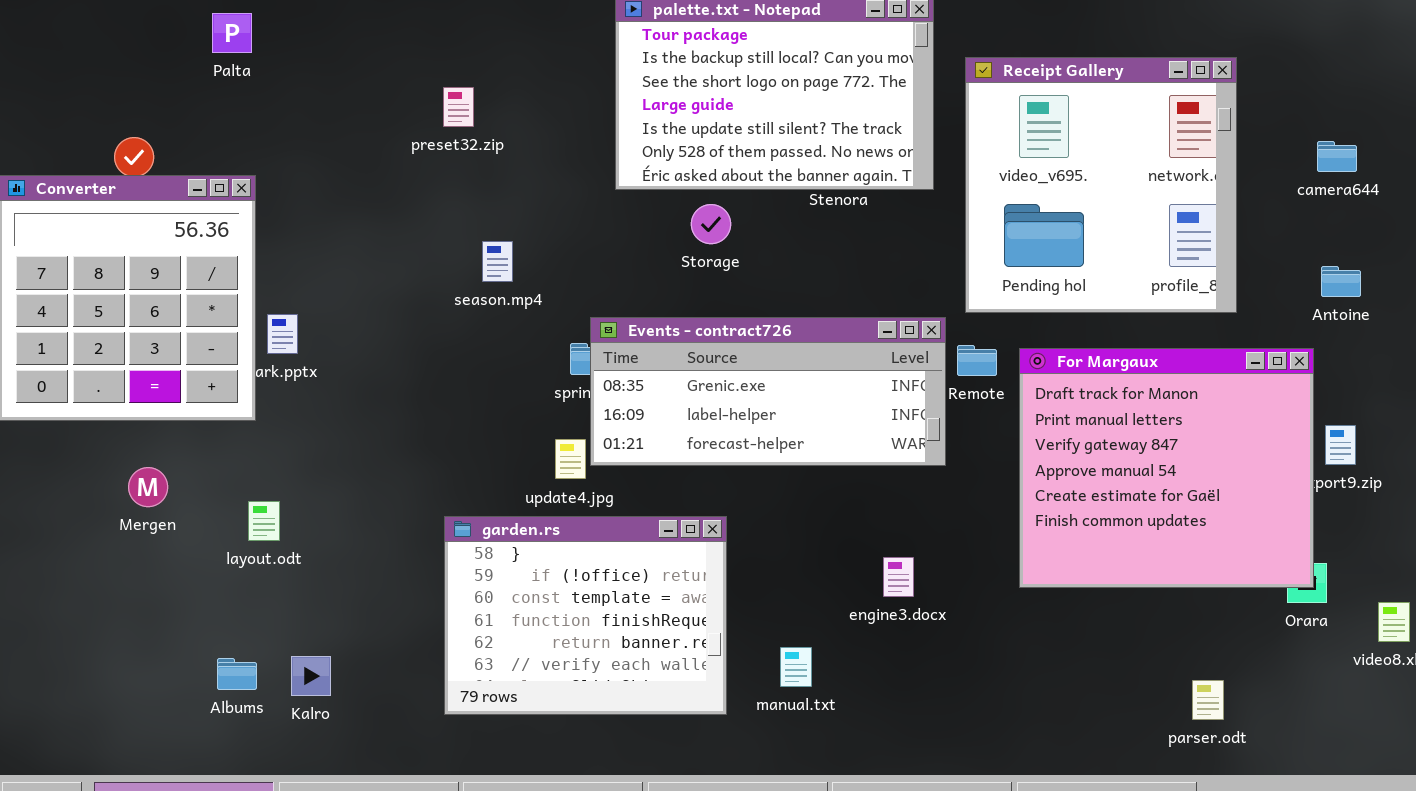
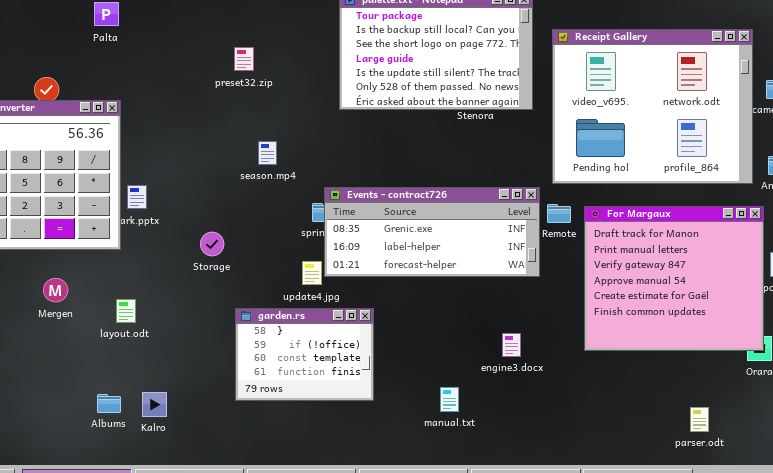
Receipt Gallery: [965,57,1237,313] -> [552,29,753,184], resized
Storage: [691,204,731,244] -> [200,232,224,256], moved
garden.rs: [444,516,727,715] -> [235,308,374,401], resized

